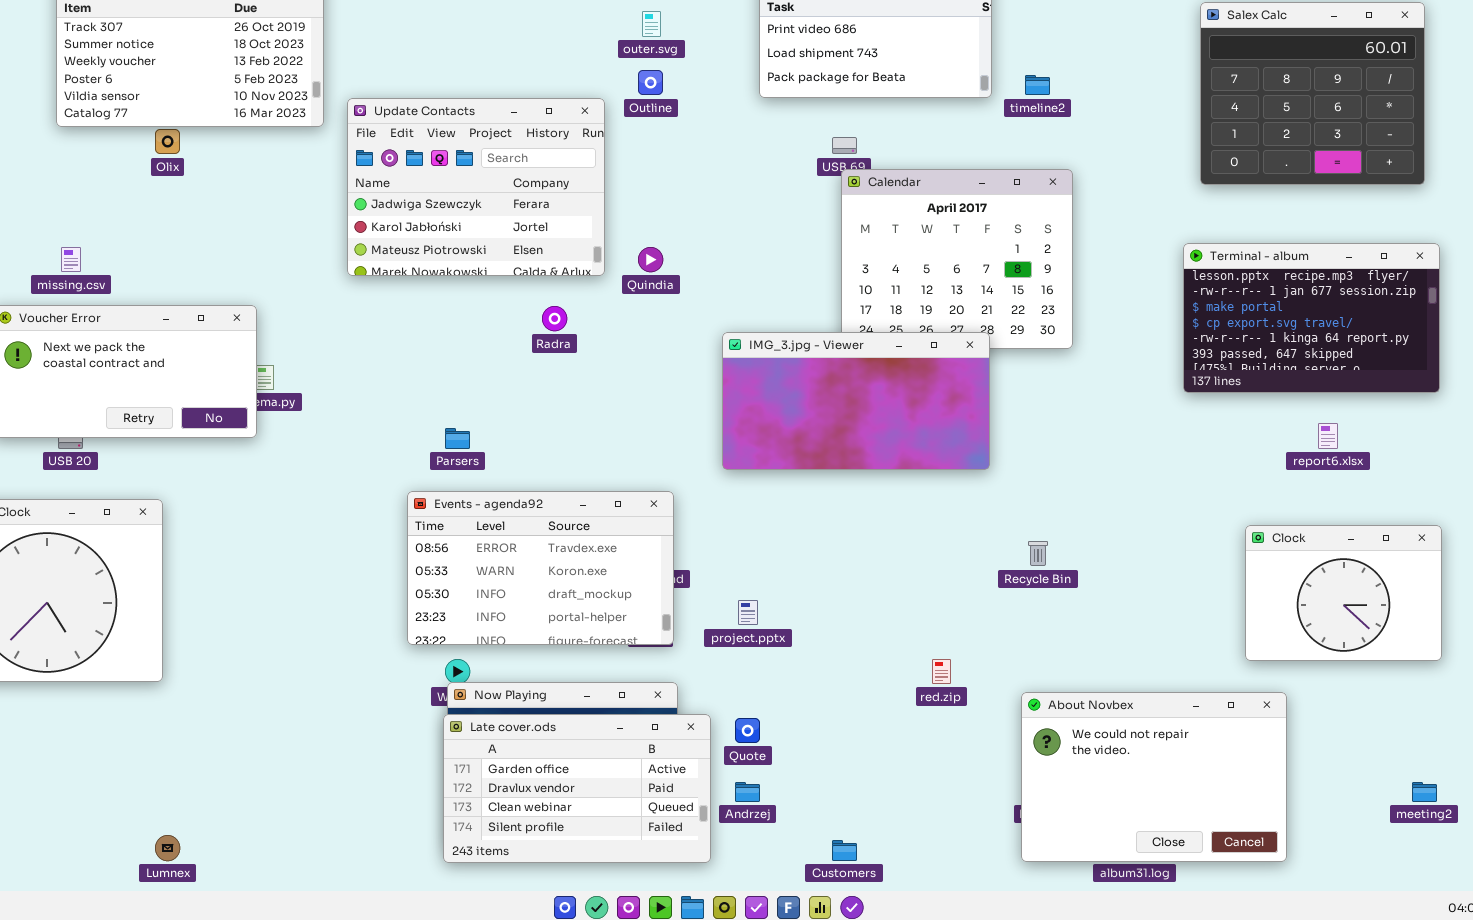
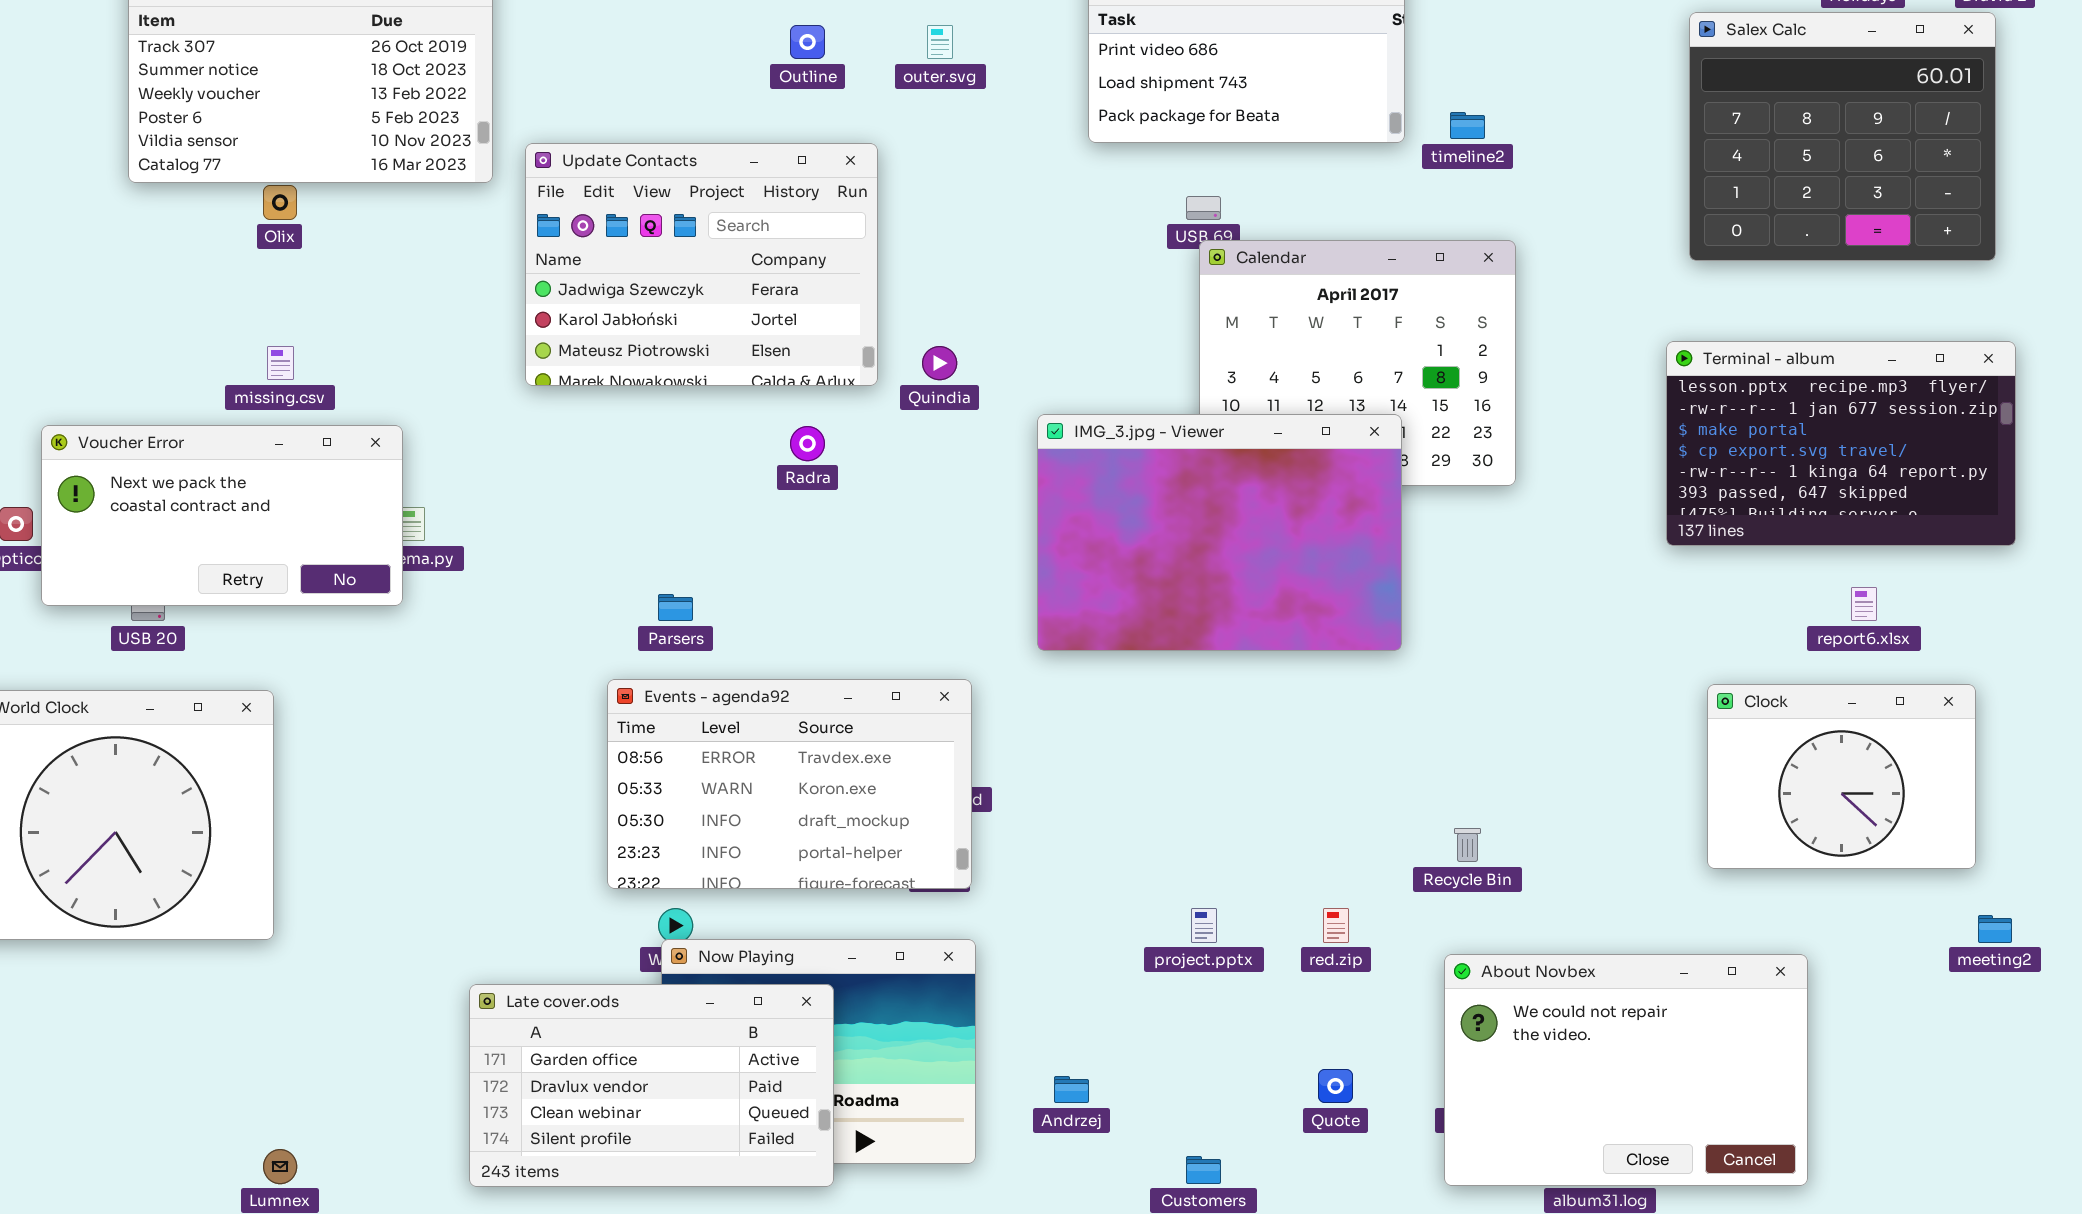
Outline: [638,70,663,95] -> [790,25,825,59], moved
missing.csv: [61,247,81,272] -> [267,346,294,380], moved
IMG_3.jpg - Viewer: [722,332,990,470] -> [1037,414,1402,651], resized
Clock: [1245,525,1442,661] -> [1707,684,1976,869], moved
Recycle Bin: [1028,541,1048,566] -> [1454,828,1481,862], moved
project.pptx: [738,600,758,625] -> [1191,908,1217,943], moved
Late cover.ods: [443,714,711,863] -> [469,984,834,1187], moved
Quote: [735,718,760,743] -> [1318,1069,1353,1103], moved
meeting2: [1412,782,1437,802] -> [1978,915,2012,943], moved

